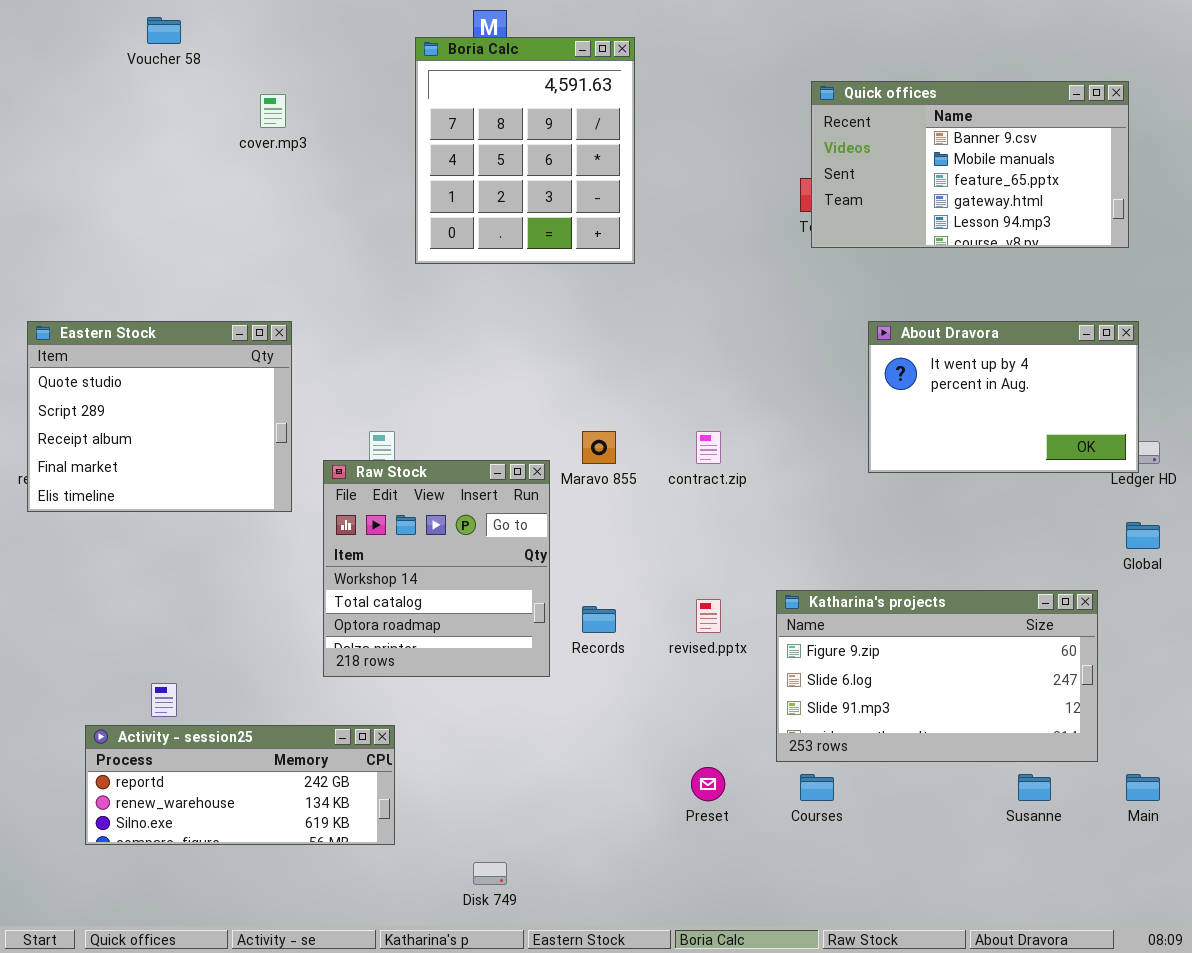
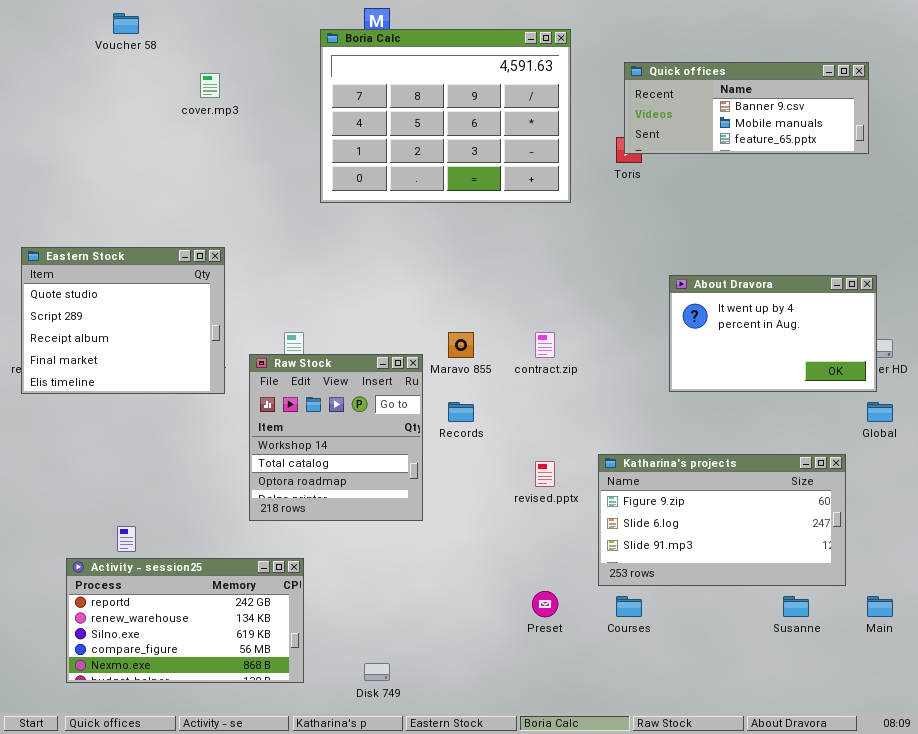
Boria Calc: [415,37,635,264] -> [320,29,571,203], resized
Quick offices: [811,81,1129,248] -> [624,62,869,154], resized
About Dravora: [868,321,1139,473] -> [669,275,877,392], moved
Records: [582,606,616,633] -> [448,402,474,422], moved
Activity - session25: [85,725,395,845] -> [66,558,304,683], resized

